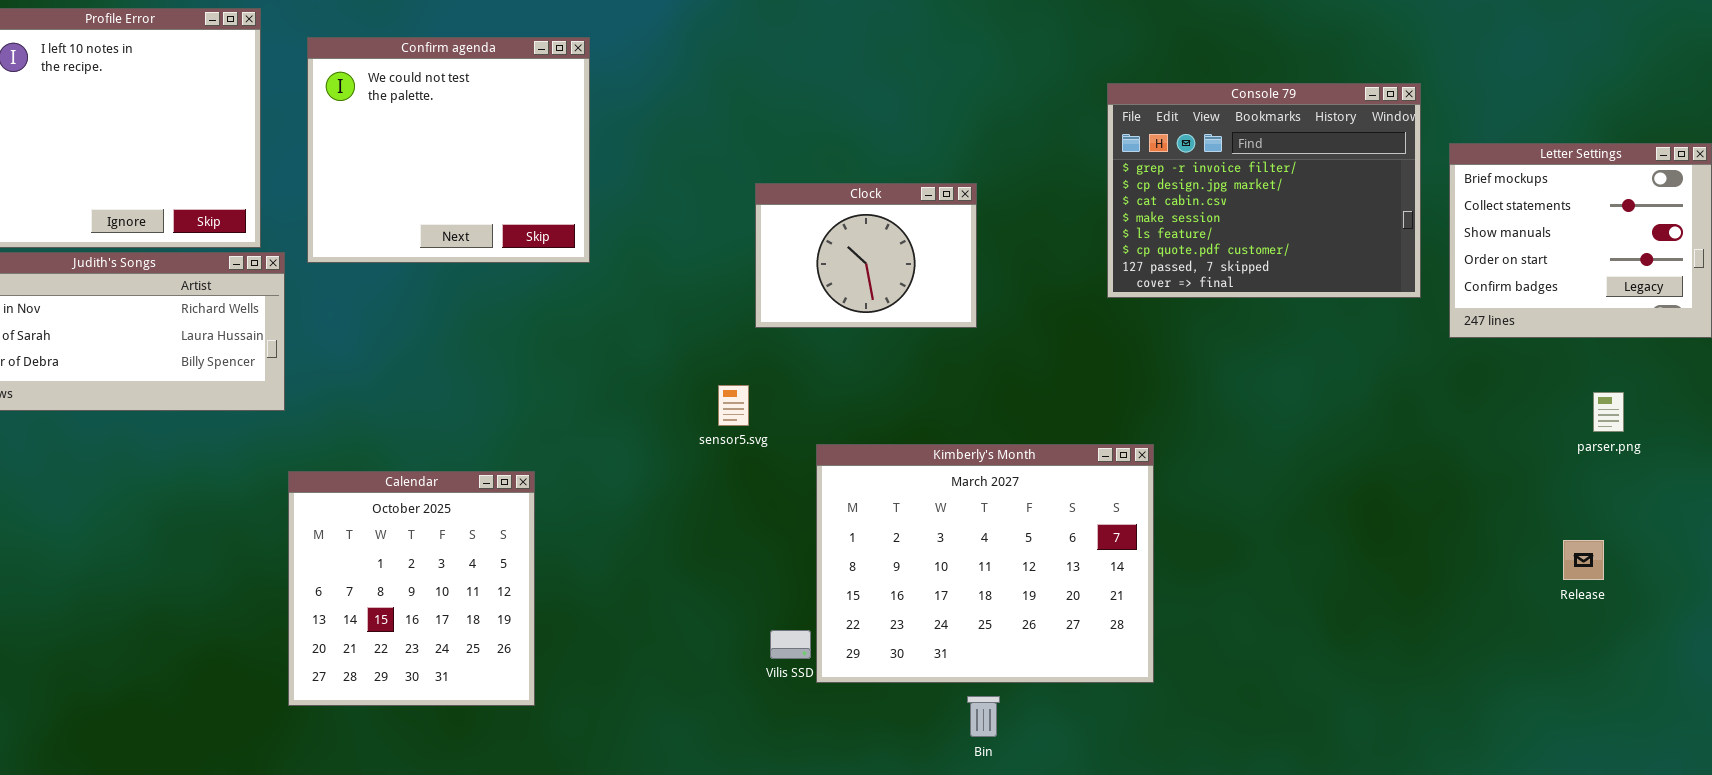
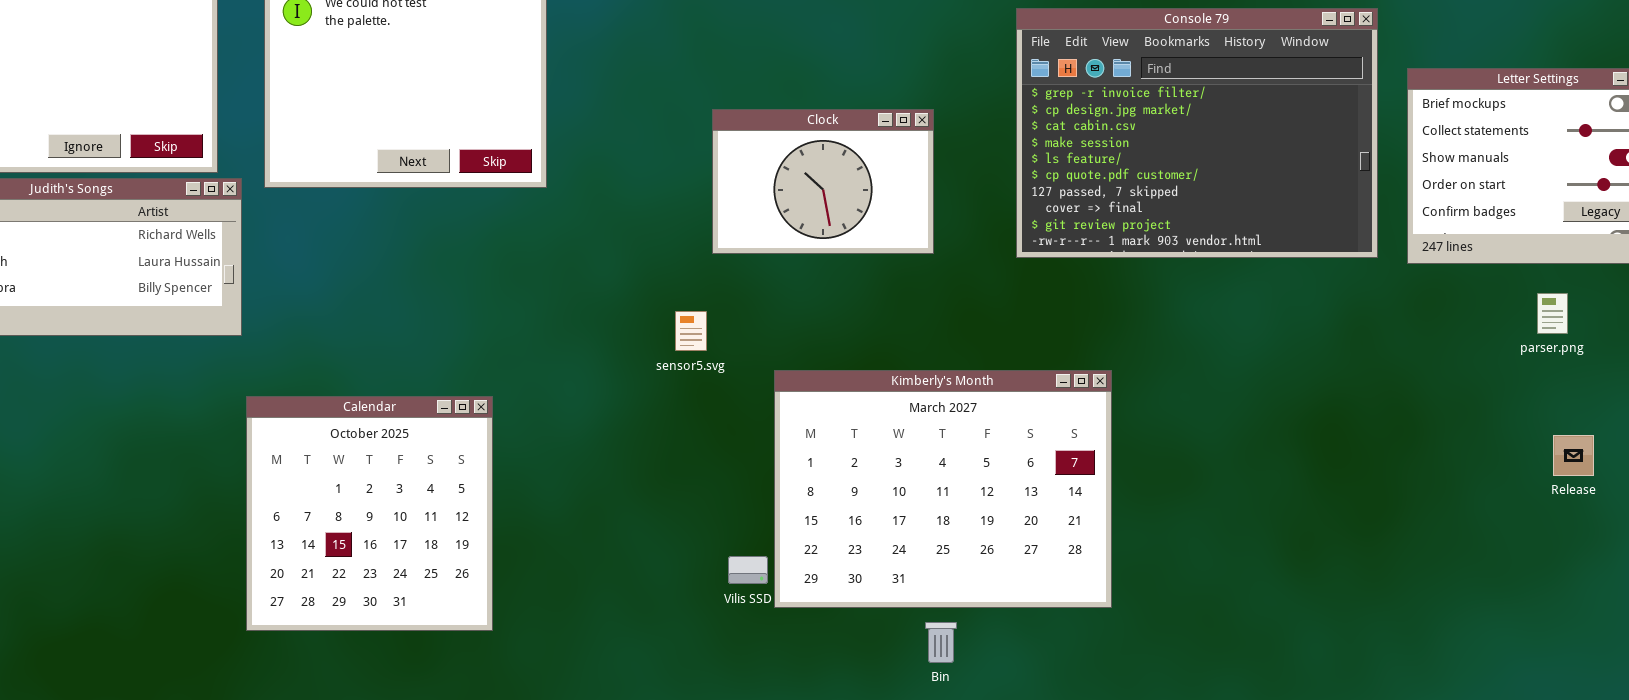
Console 79: [1107,83,1421,298] -> [1016,8,1378,258], resized
parser.png: [1593,392,1624,432] -> [1537,293,1568,334], moved
Release: [1563,540,1604,580] -> [1553,435,1594,476], moved

